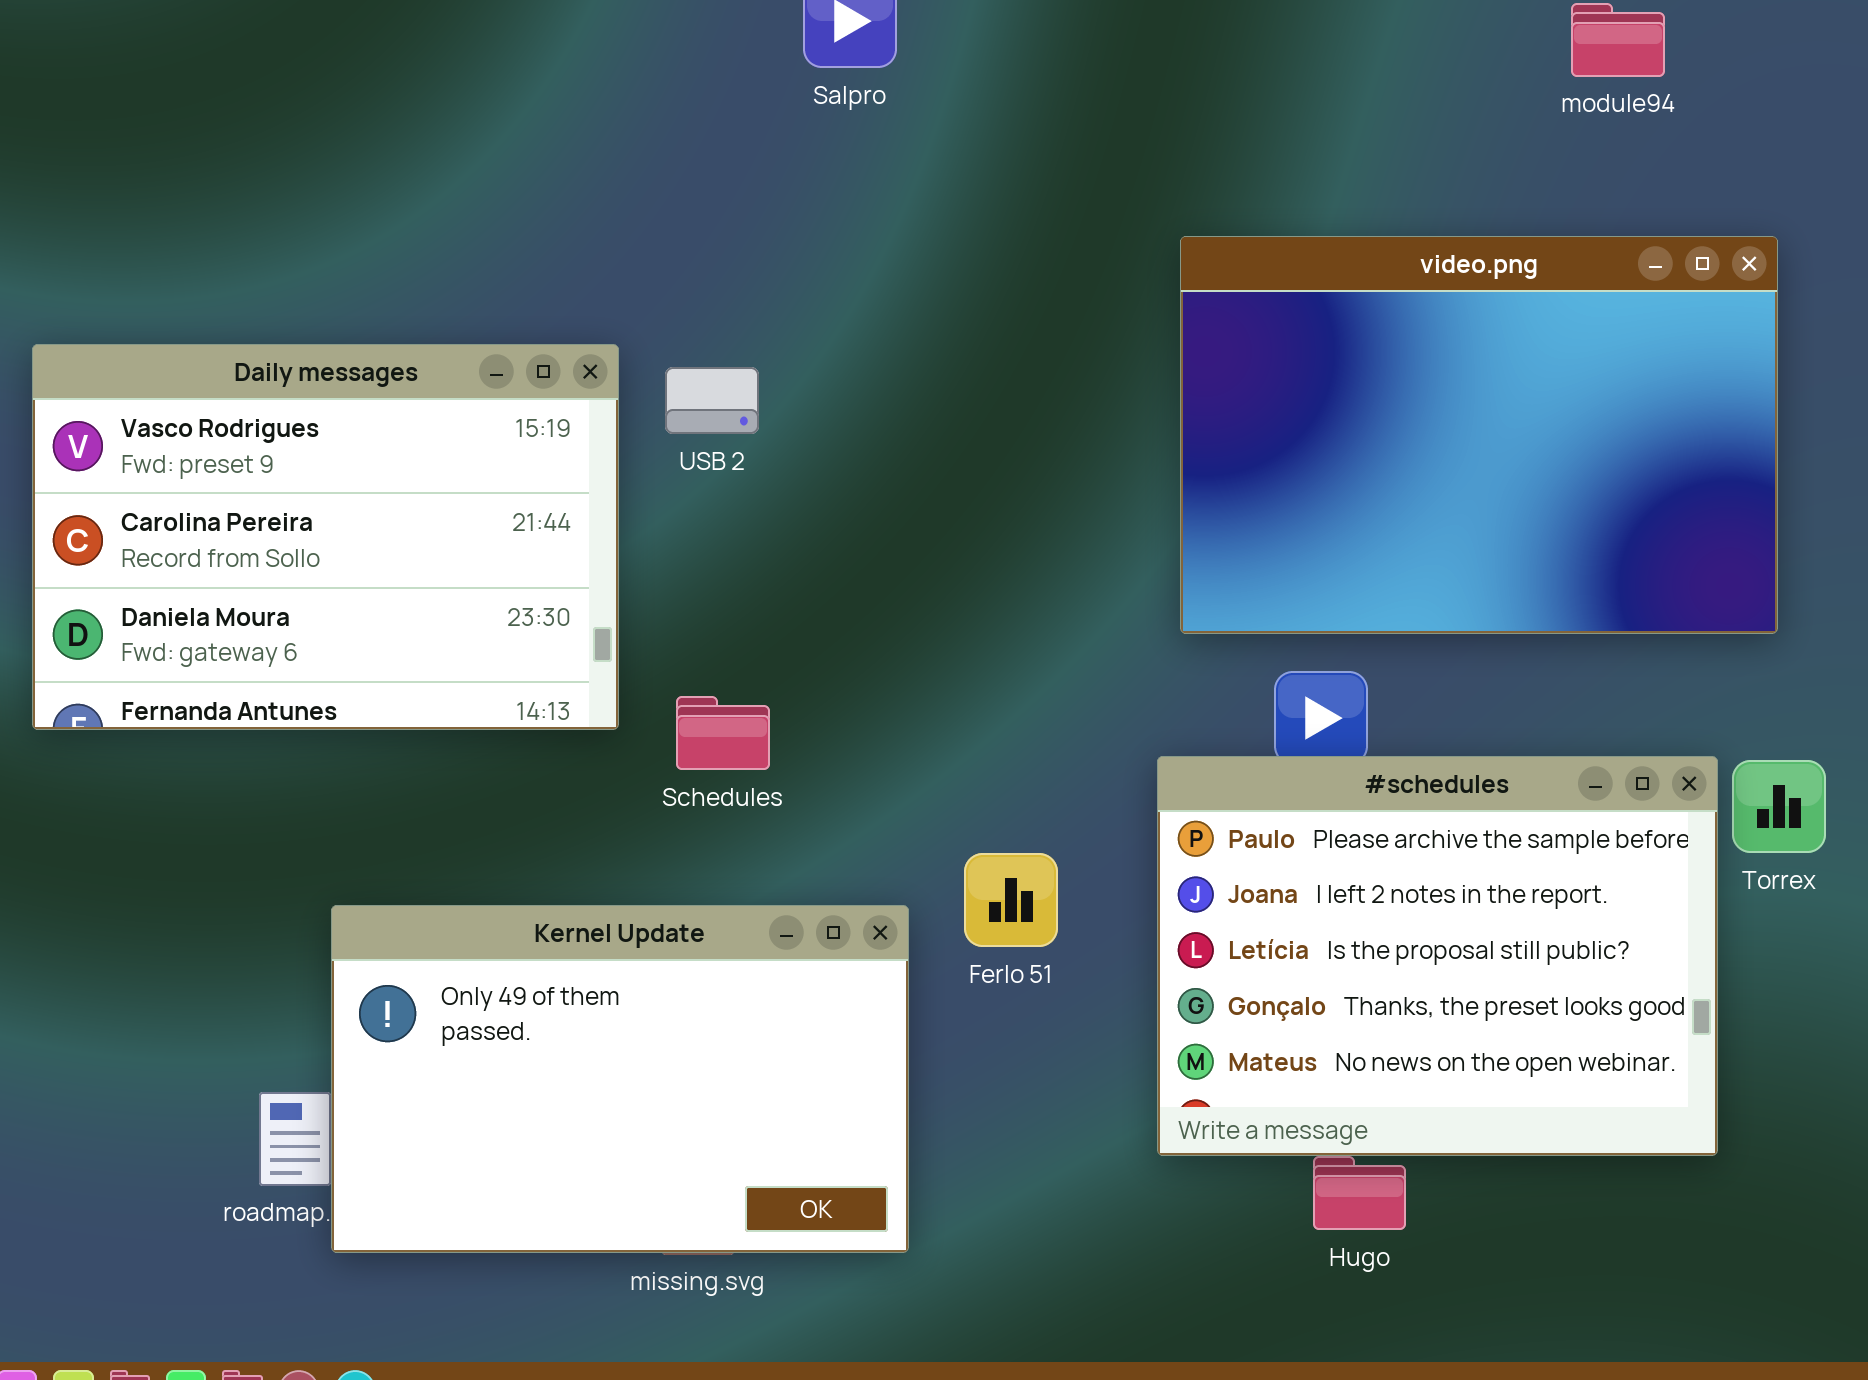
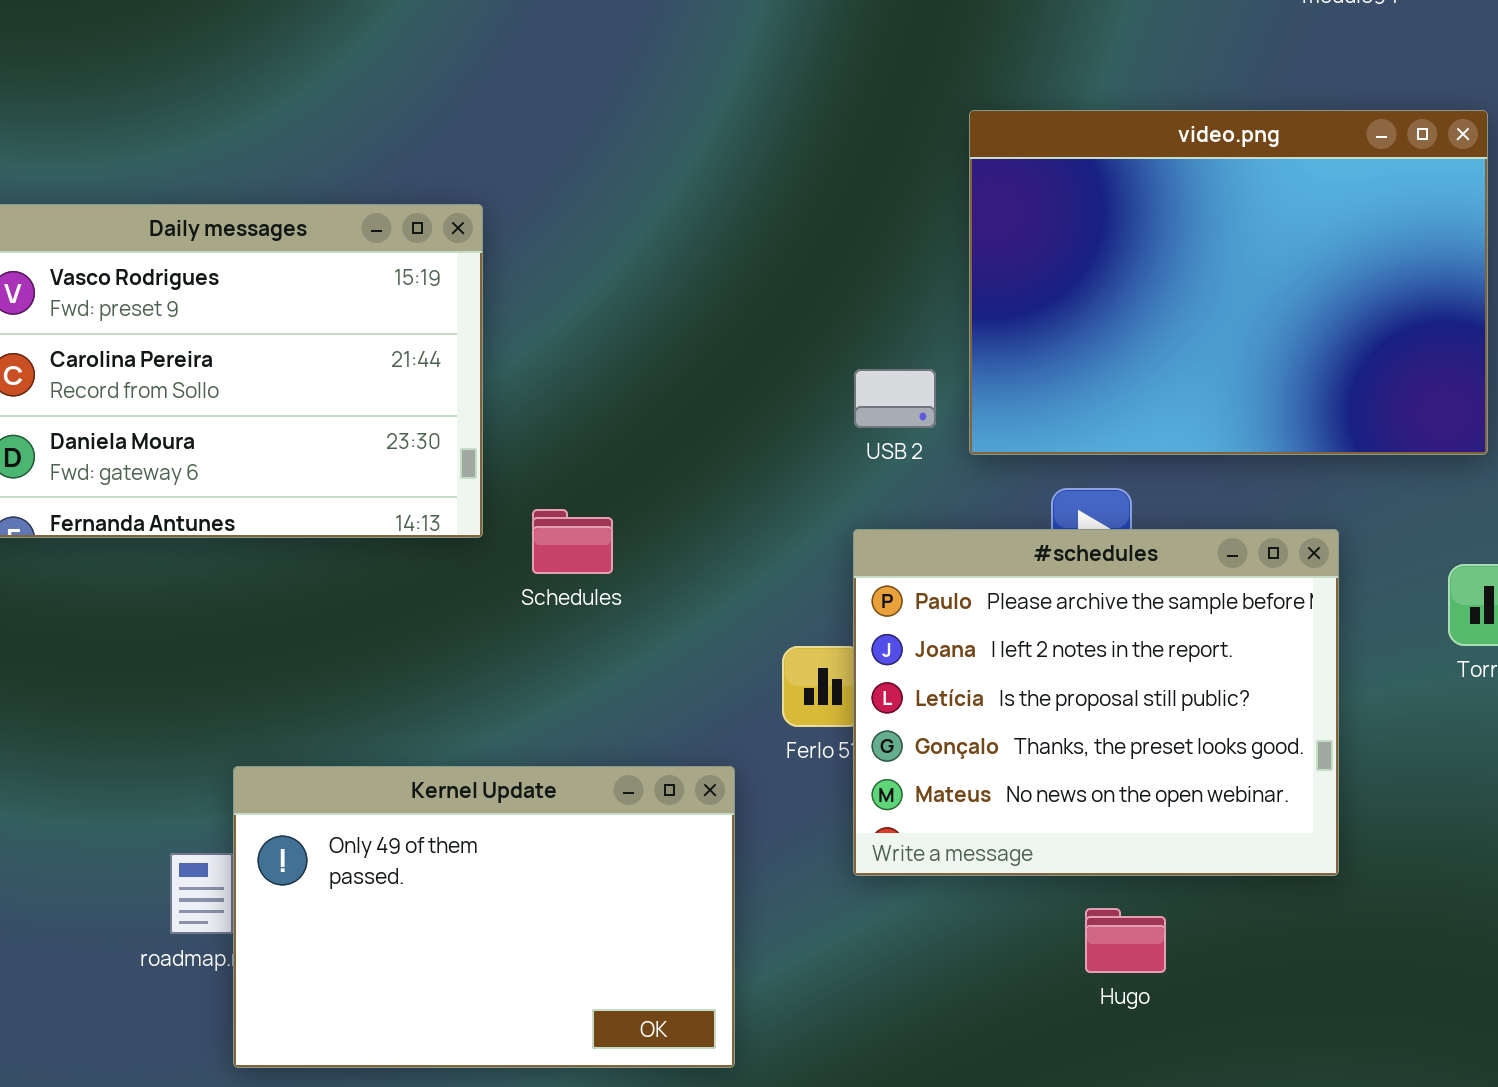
USB 2: [665,367,759,434] -> [854,369,936,428], moved
#schedules: [1157,756,1718,1156] -> [853,529,1339,876], moved
Kernel Update: [331,905,909,1253] -> [233,766,735,1068], moved

